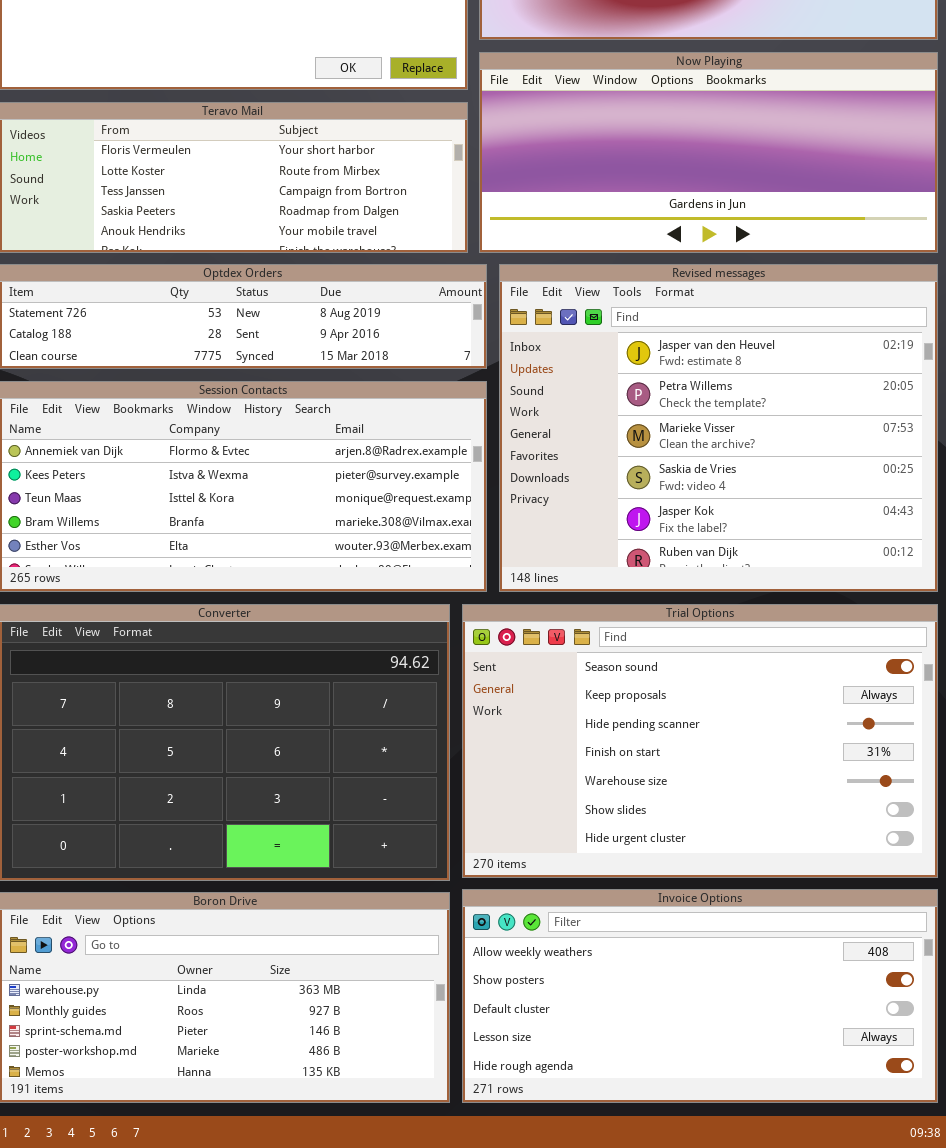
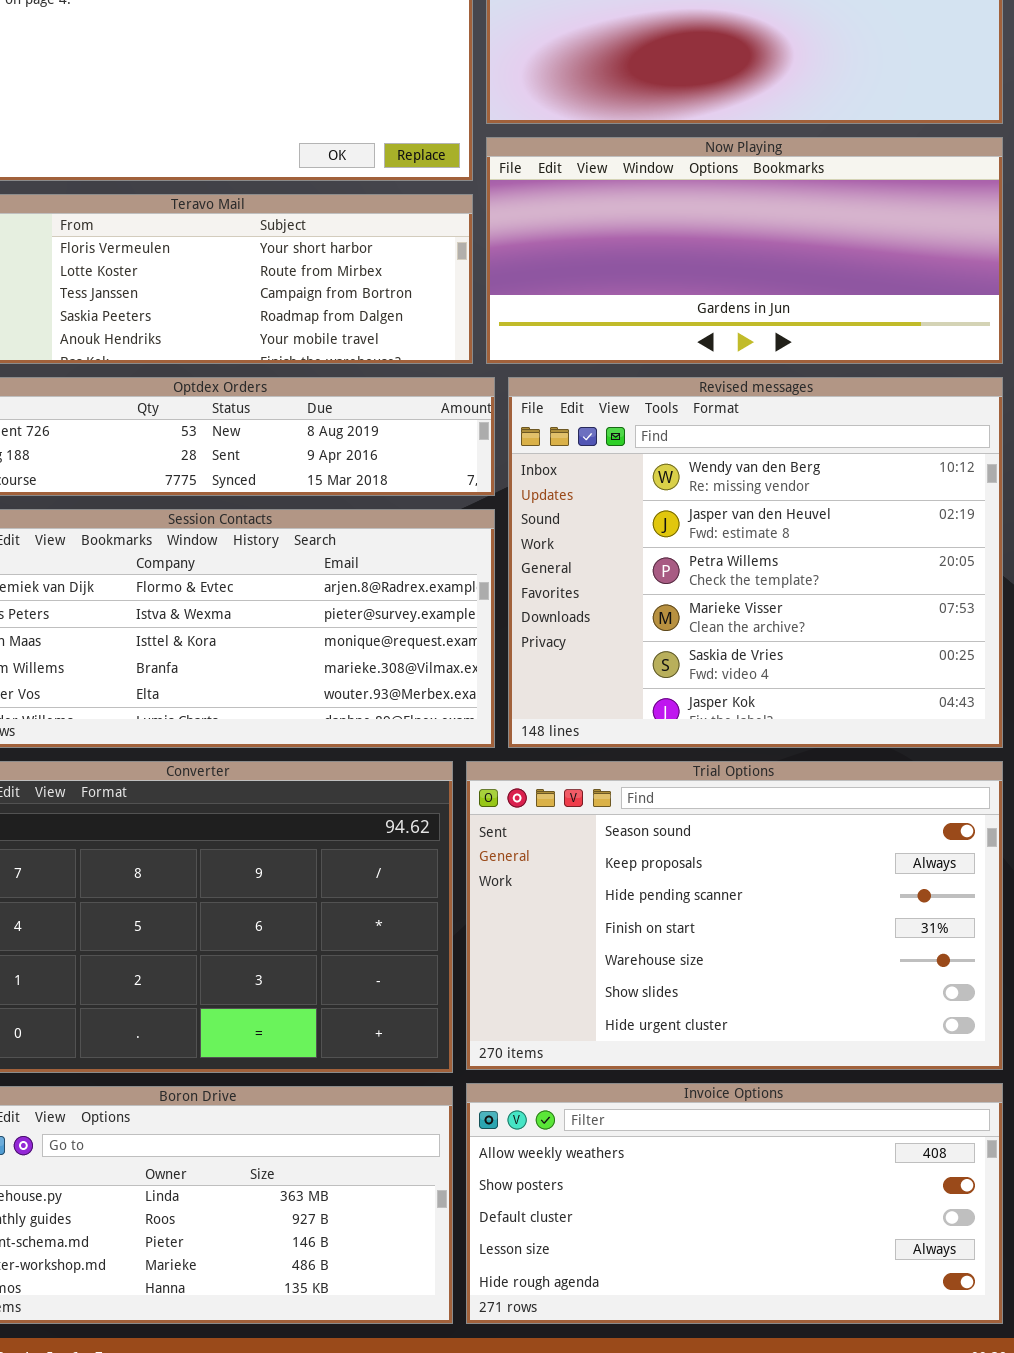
Revised messages: [499,264,938,592] -> [508,377,1003,748], scrolled up 1 row

